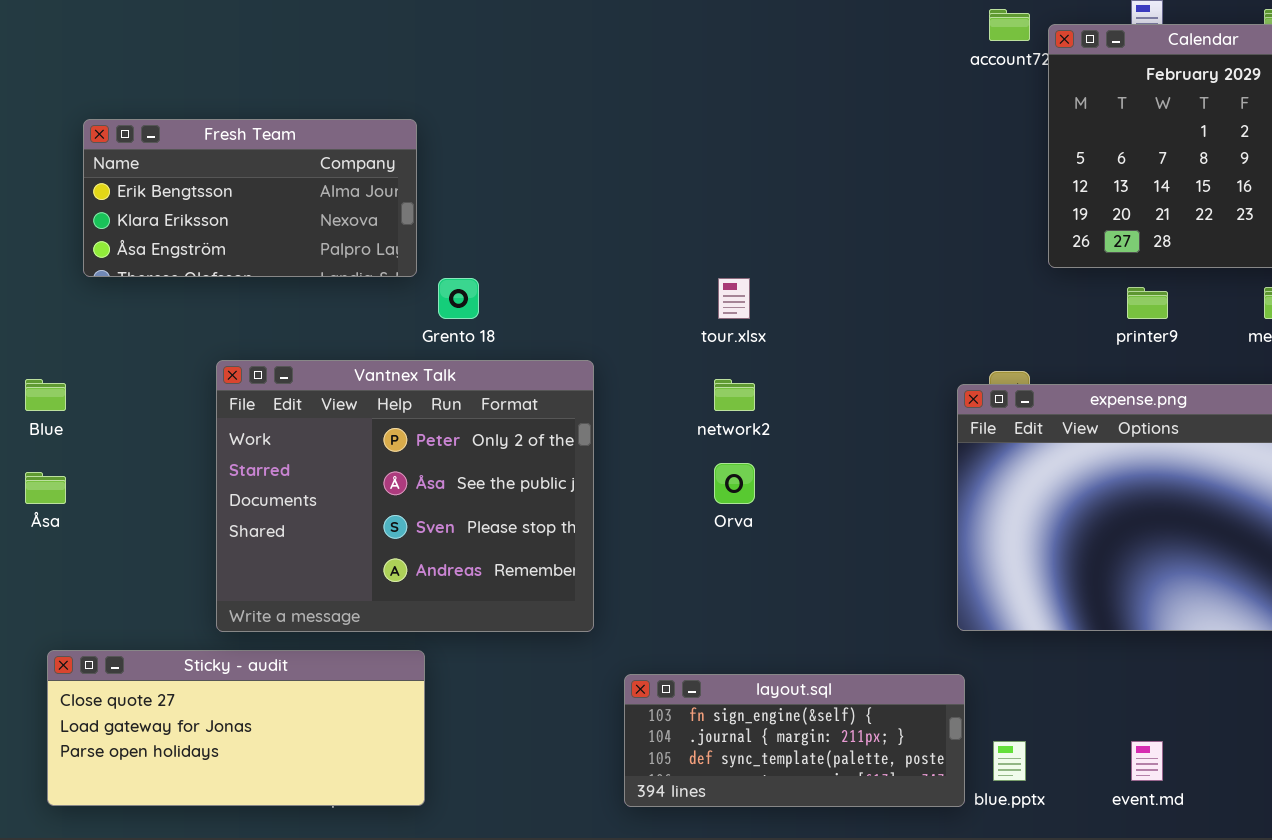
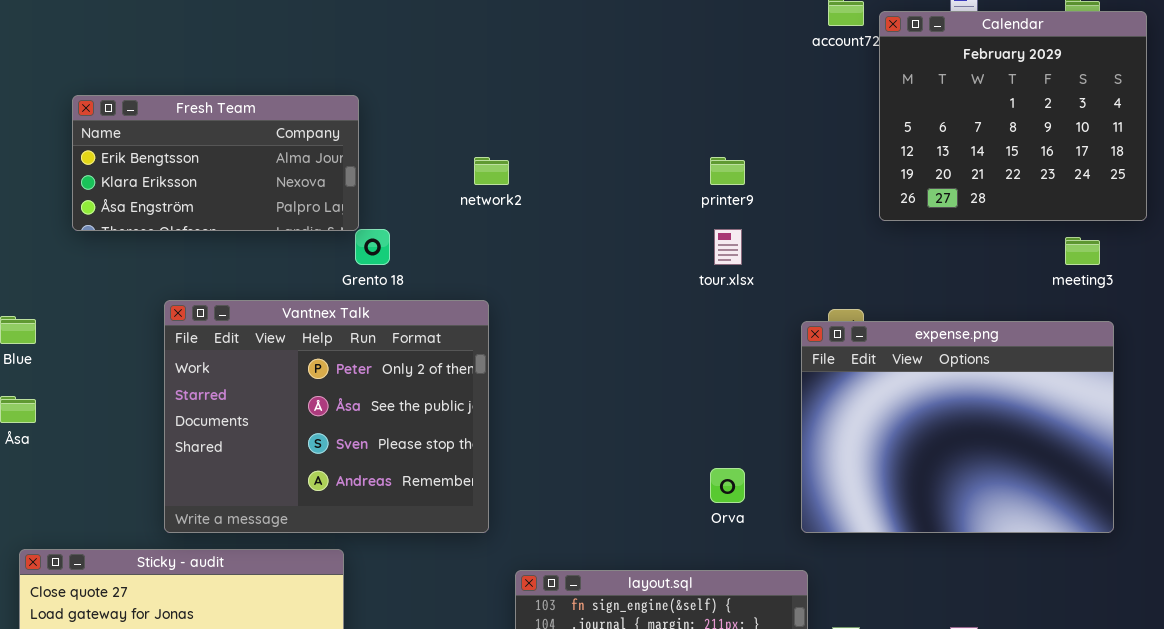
Fresh Team: [83,119,417,277] -> [72,95,359,231], moved
tour.xlsx: [718,278,750,319] -> [714,229,742,265], moved
printer9: [1127,287,1168,319] -> [710,157,745,185], moved
network2: [714,379,755,411] -> [474,157,509,185], moved
Orva: [714,463,755,504] -> [710,468,745,503], moved

